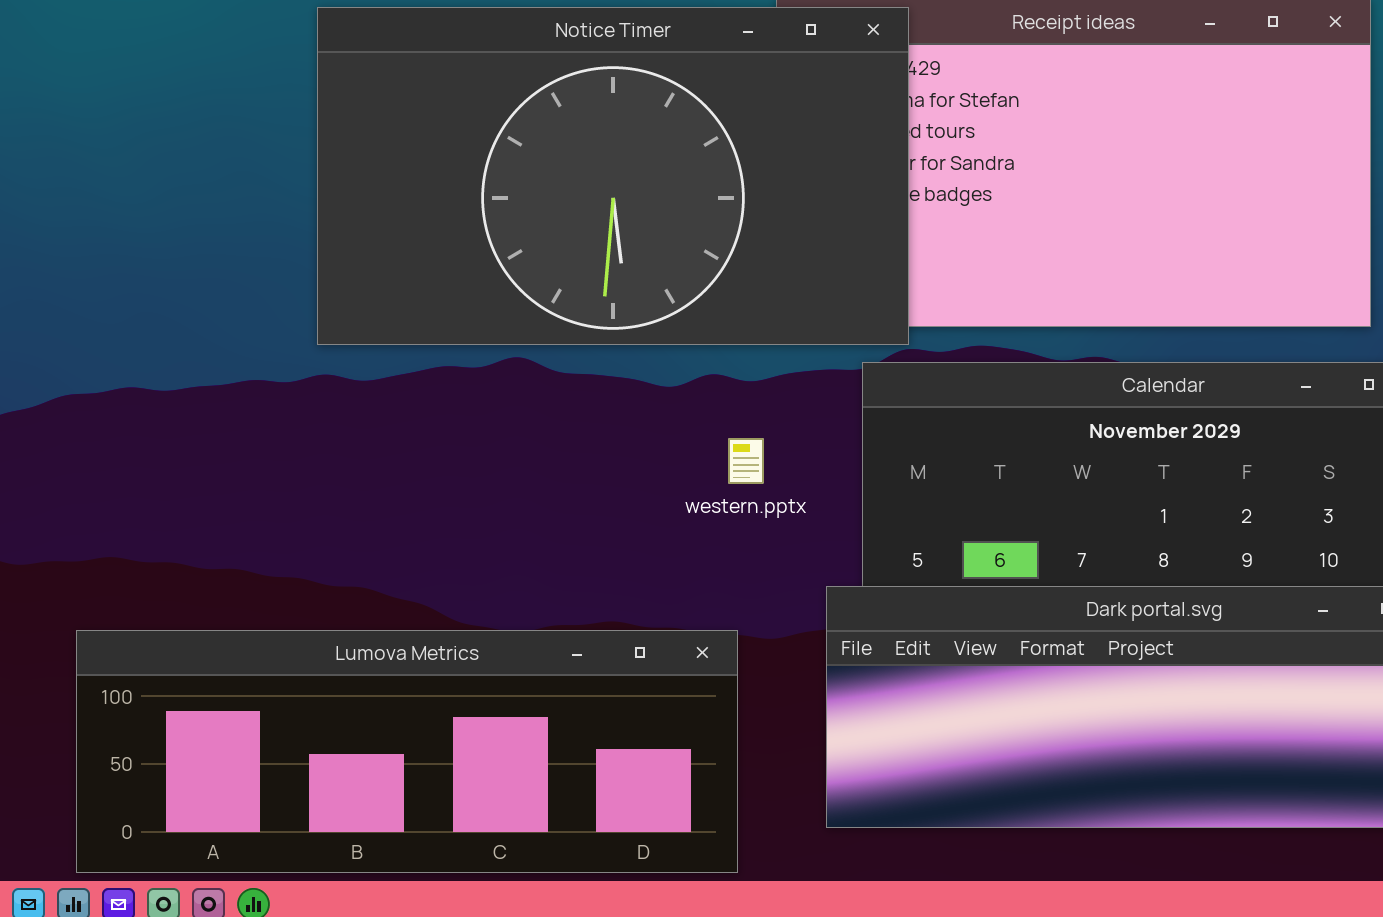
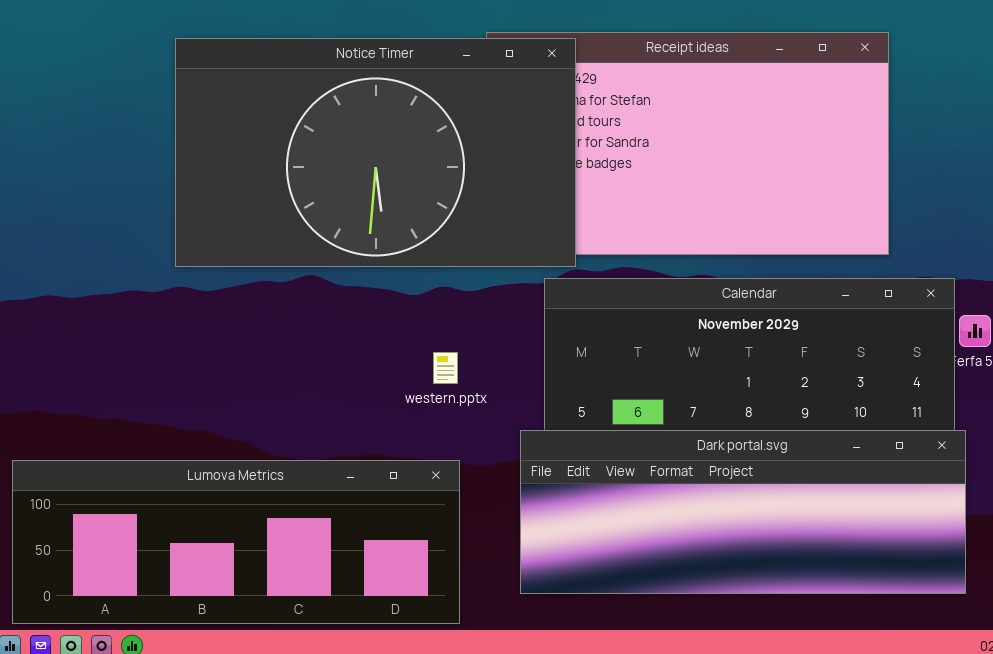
western.pptx: [728,438,764,484] -> [433,352,458,384], moved

